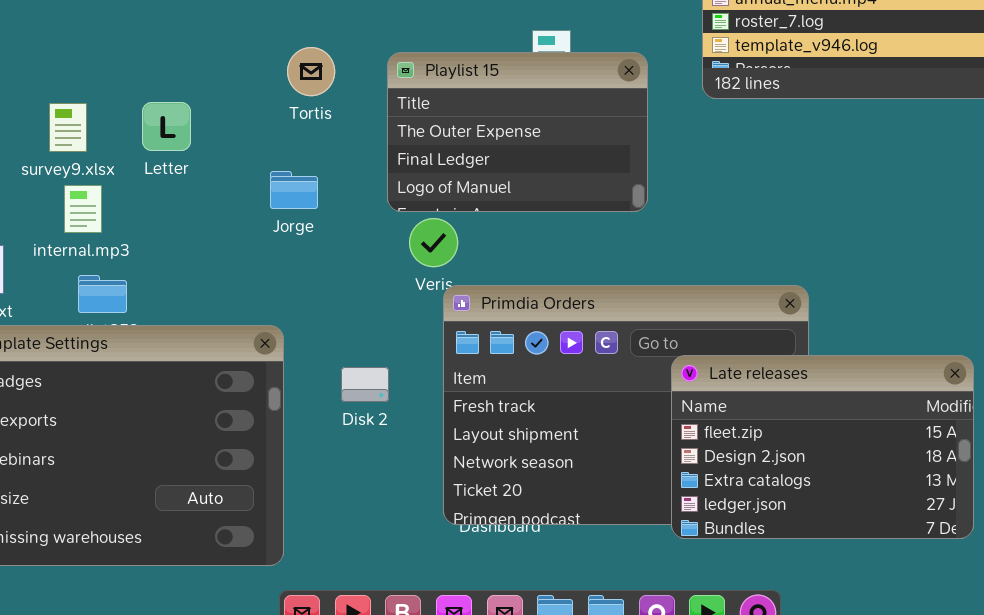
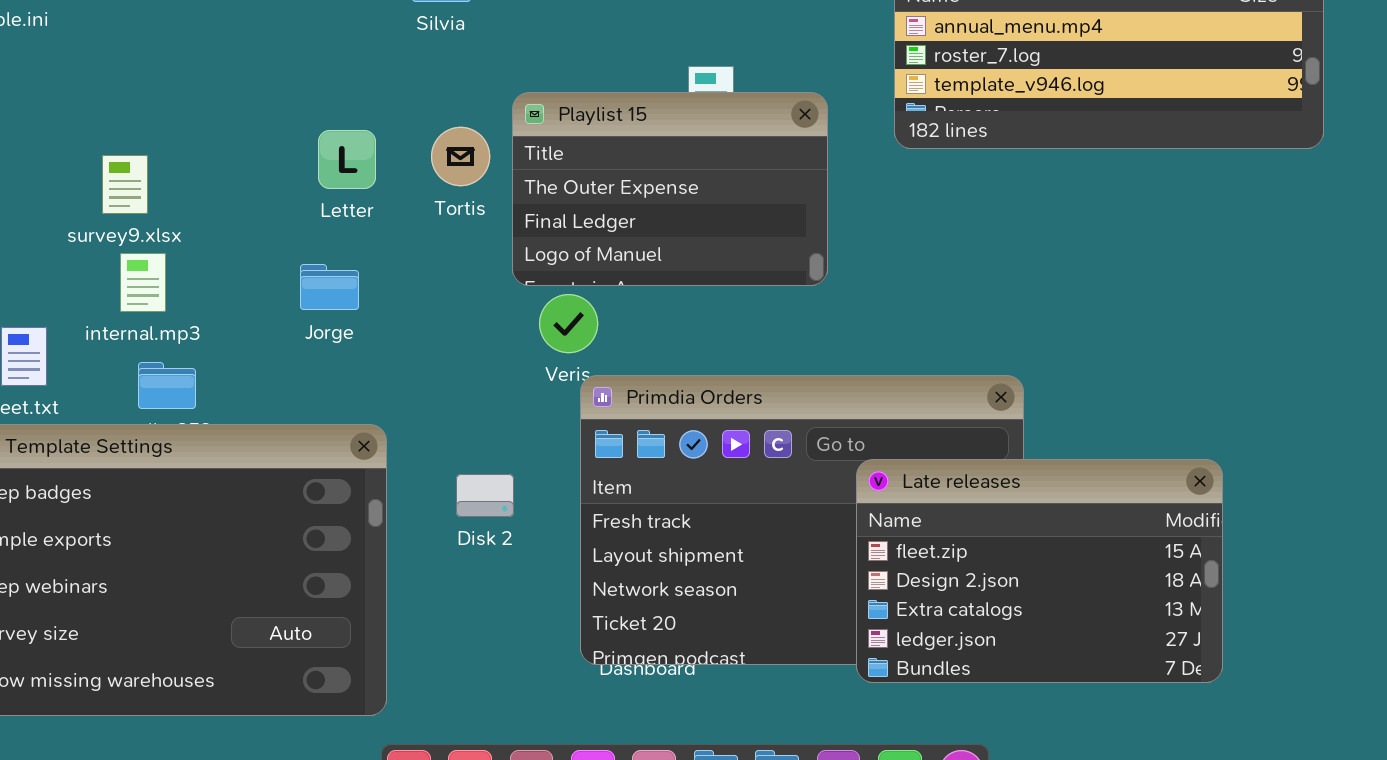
Tortis: [287,47,335,96] -> [431,127,490,186], moved
Letter: [142,102,191,151] -> [318,130,376,189], moved
Jorge: [270,171,318,209] -> [300,264,359,310], moved

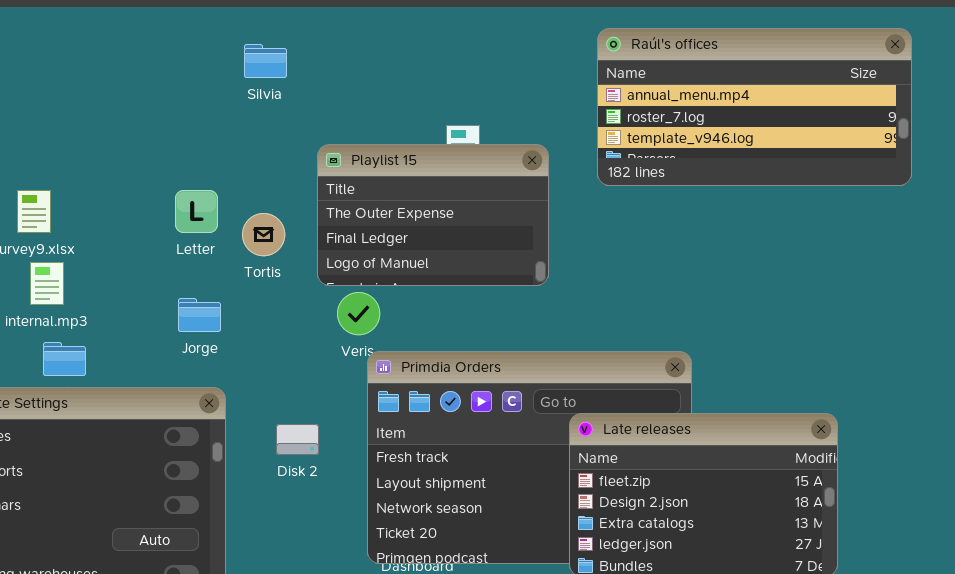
Tortis: [431,127,490,186] -> [242,213,285,256], moved
Letter: [318,130,376,189] -> [175,190,218,233], moved
Jorge: [300,264,359,310] -> [178,298,221,332], moved

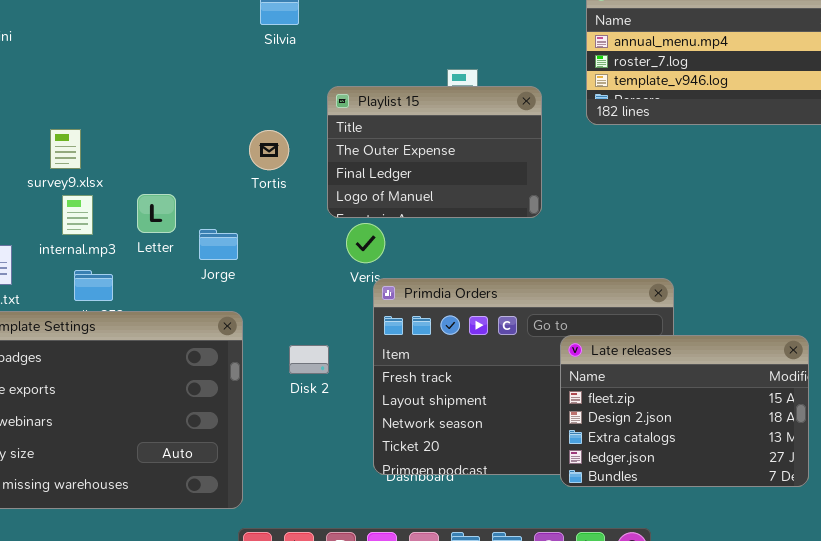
Letter: [175,190,218,233] -> [137,194,176,233], moved
Tortis: [242,213,285,256] -> [249,130,289,170], moved

